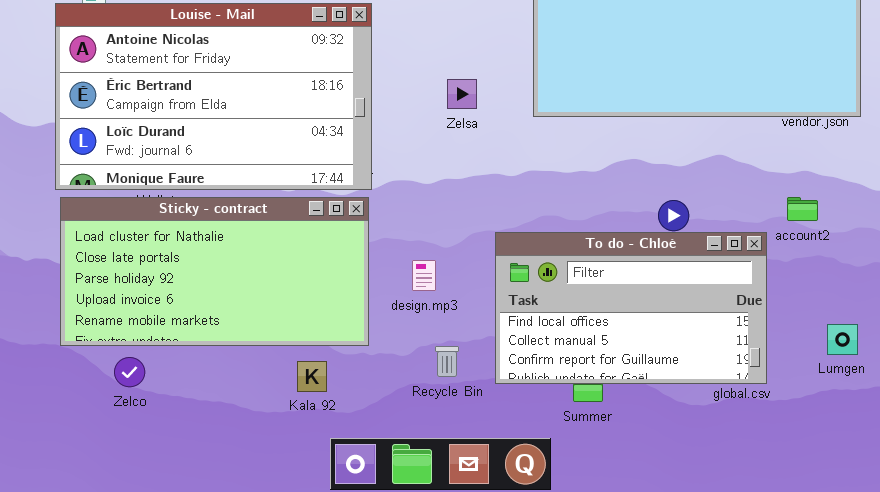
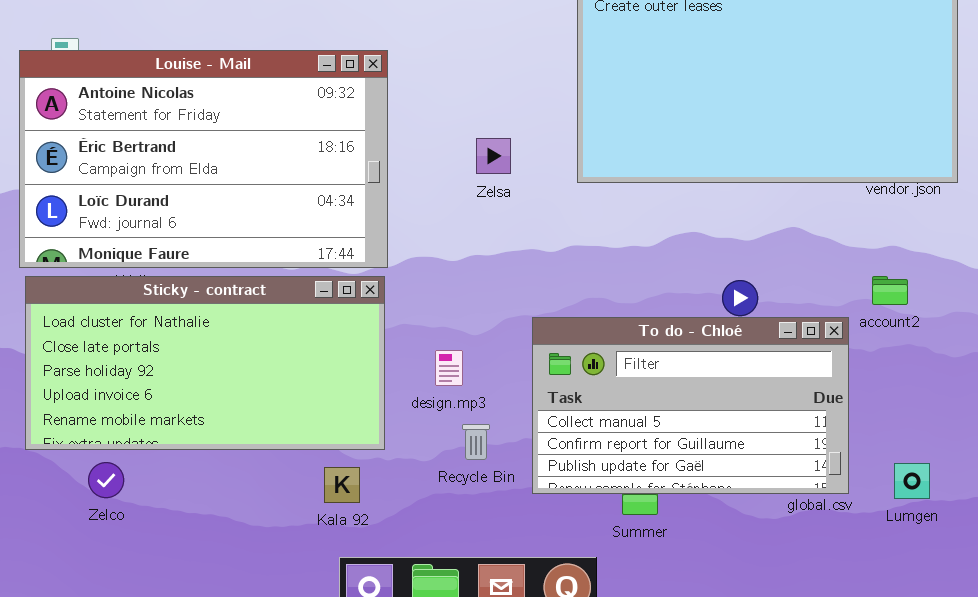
To do - Chloé: [495,232,767,384] -> [532,317,849,494], scrolled down 1 row
Lumgen: [827,324,858,355] -> [894,463,930,499], moved
Recycle Bin: [435,346,459,377] -> [462,424,490,460], moved
Kala 92: [297,361,327,392] -> [324,467,360,503], moved

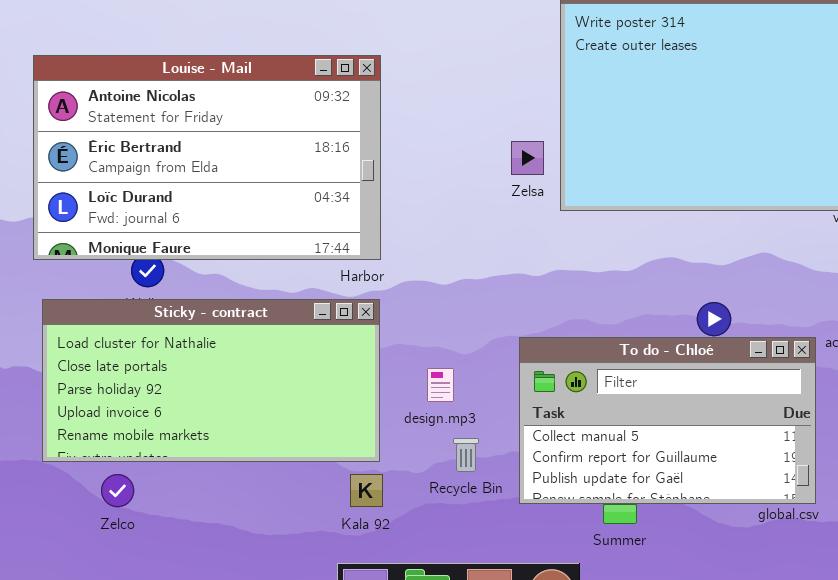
Louise - Mail: [19,50,388,268] -> [33,55,381,260], moved
Zelsa: [476,138,511,174] -> [511,141,544,175], moved
Kala 92: [324,467,360,503] -> [350,474,383,507], moved

